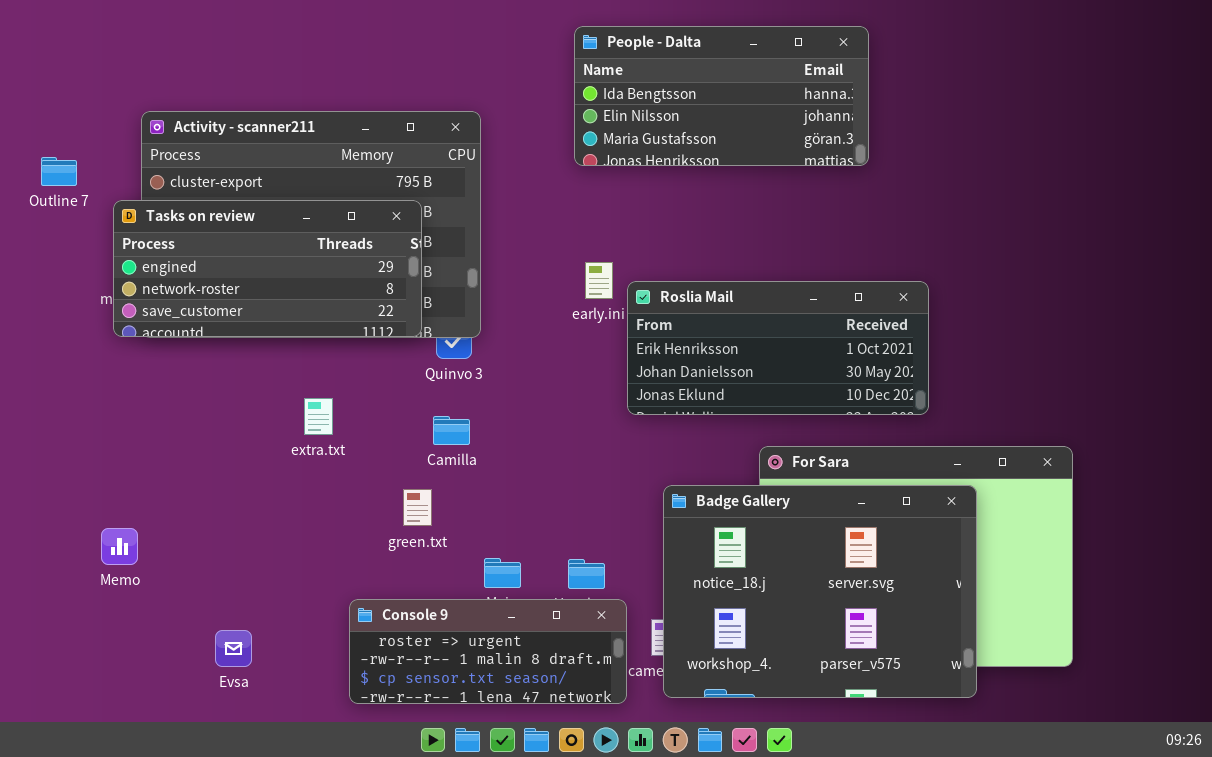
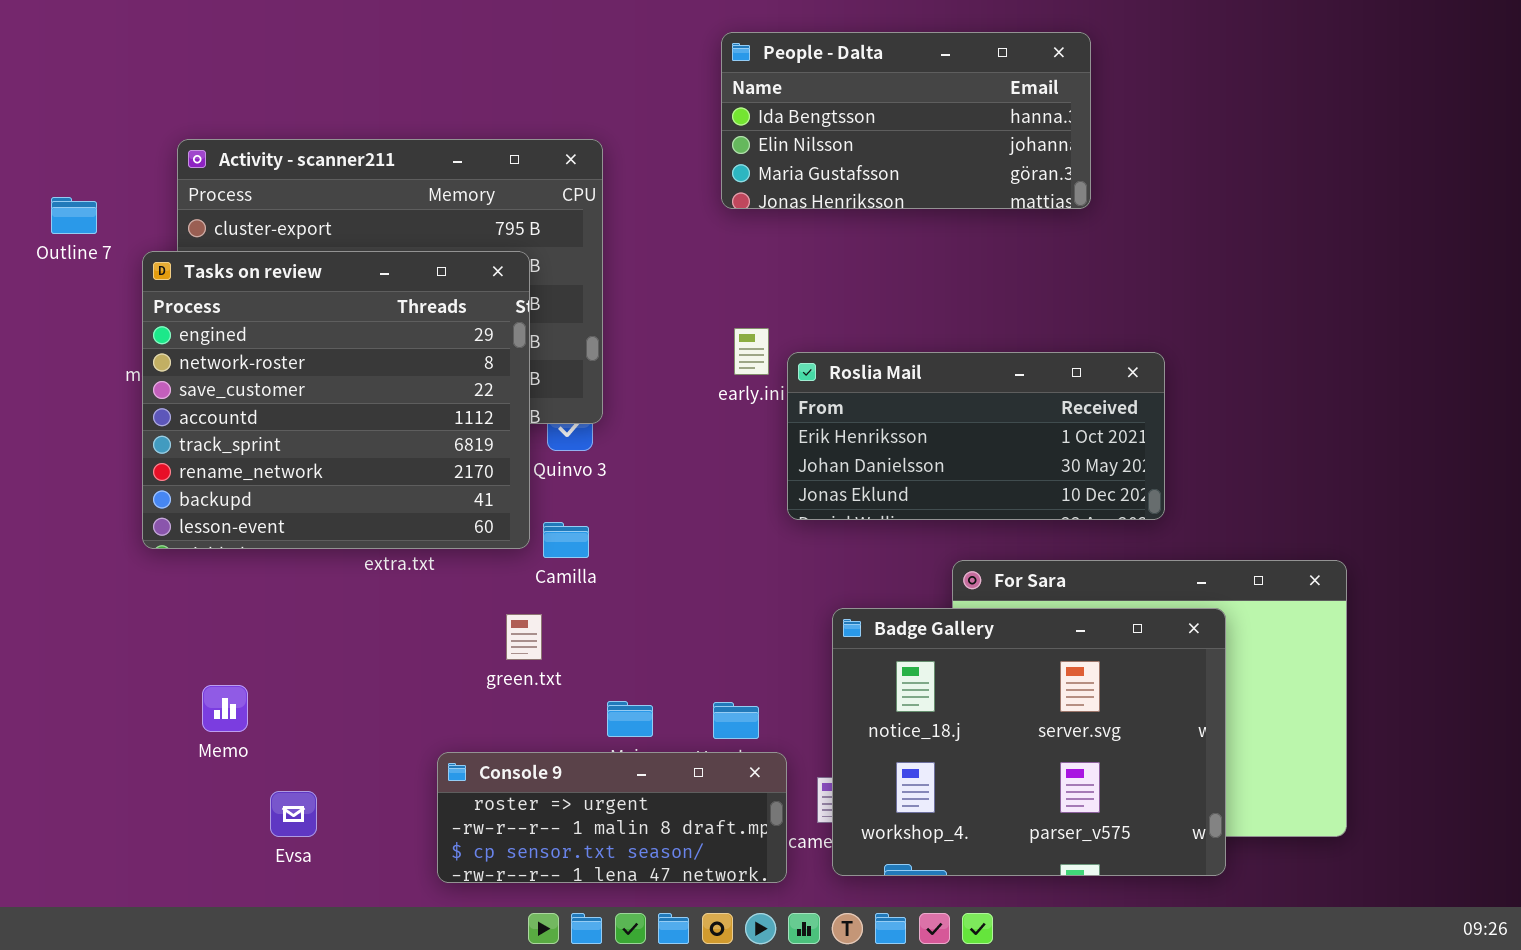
Tasks on review: [113,200,422,337] -> [142,251,530,549], resized
Memo: [101,528,138,565] -> [202,685,248,732], moved

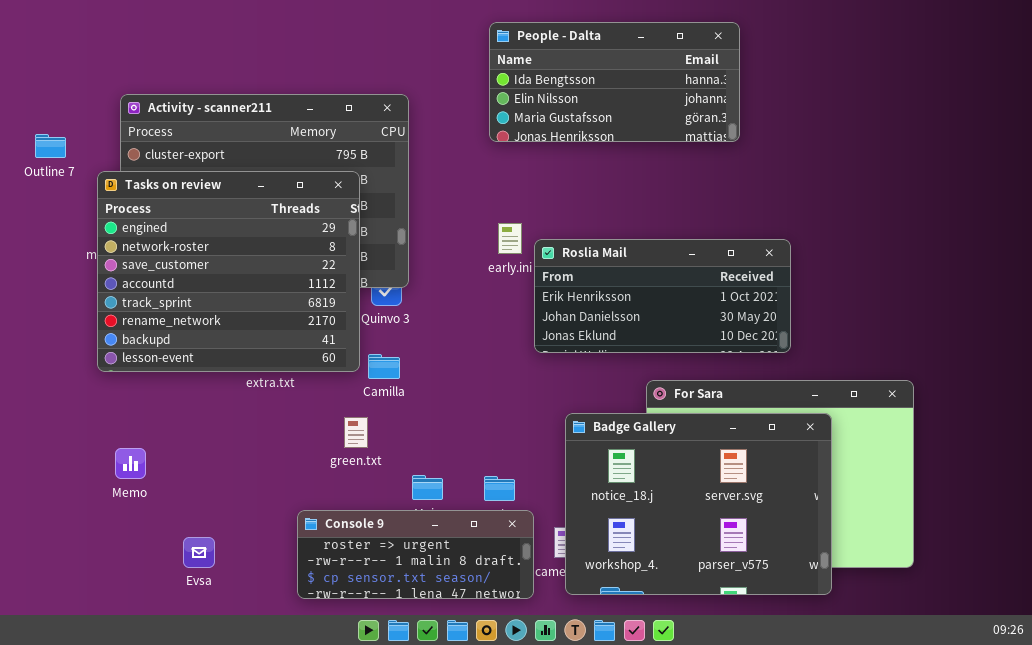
Memo: [202,685,248,732] -> [115,448,146,479], moved

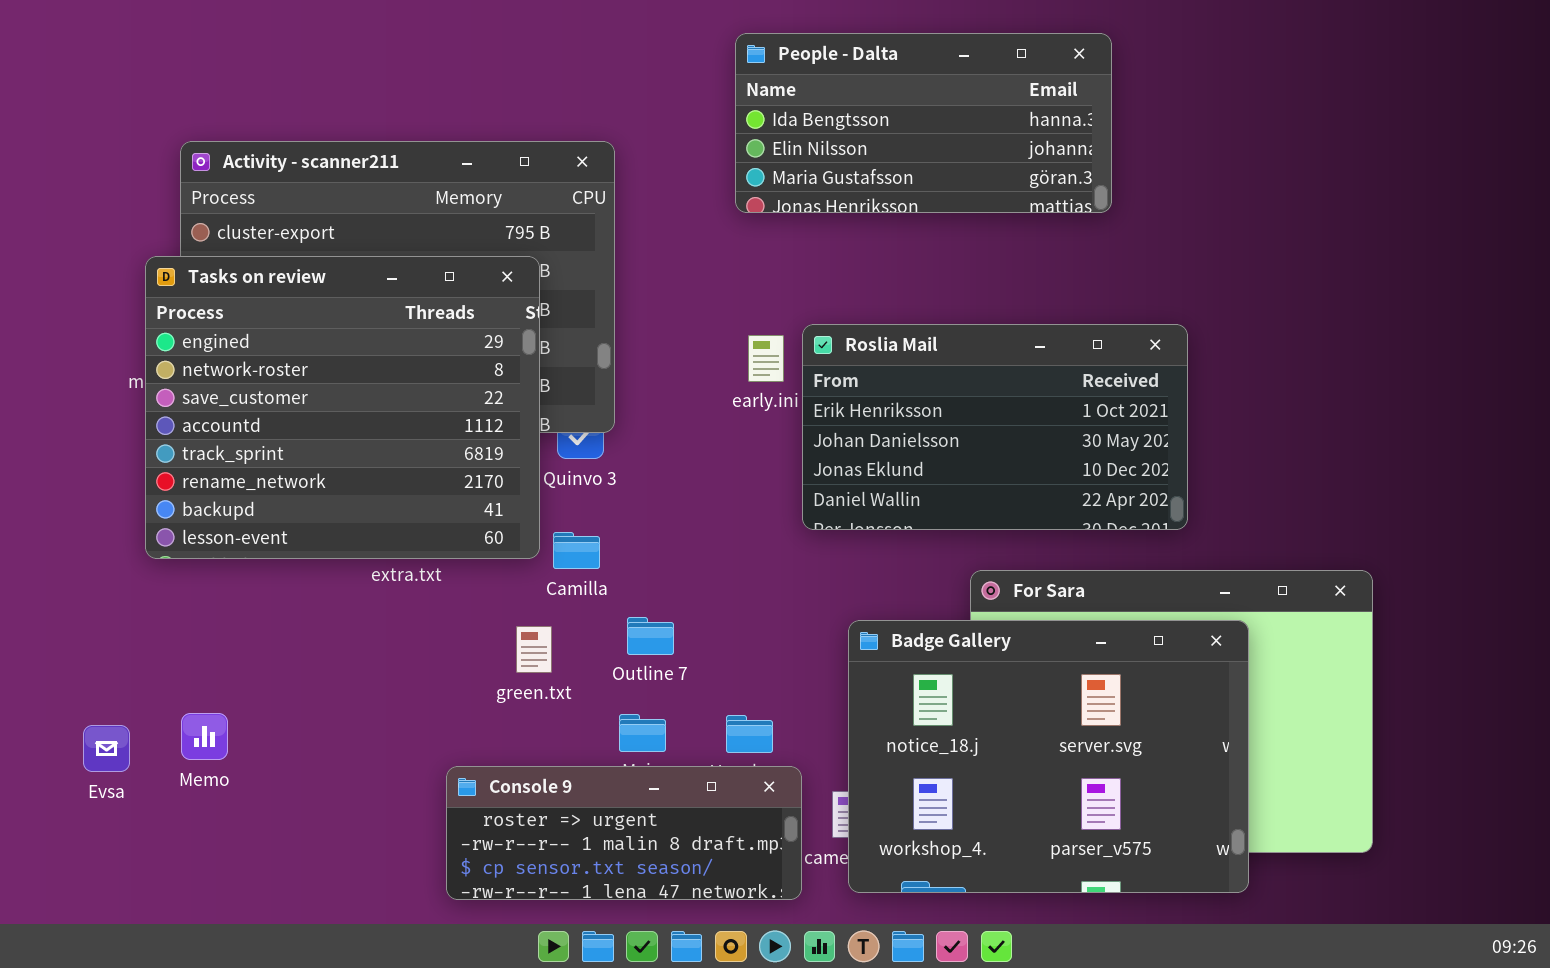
Outline 7: [35,134,66,158] -> [627,617,674,655], moved
Roslia Mail: [534,239,791,353] -> [802,324,1188,530], resized
Memo: [115,448,146,479] -> [181,713,228,760], moved
Evsa: [183,537,215,568] -> [83,725,130,772], moved

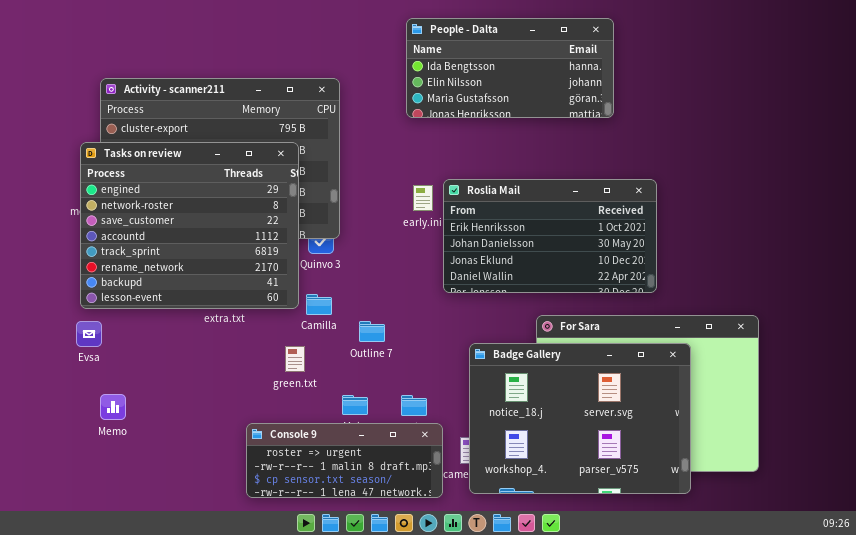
Outline 7: [627,617,674,655] -> [359,321,385,342], moved
Evsa: [83,725,130,772] -> [76,321,102,347], moved

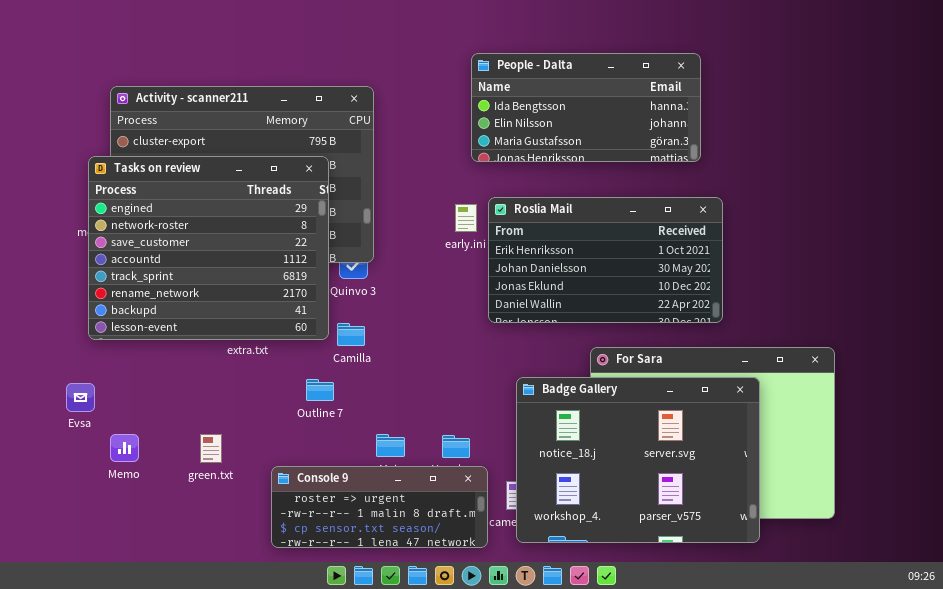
People - Dalta: [406,18,614,118] -> [471,53,701,162], moved
Evsa: [76,321,102,347] -> [66,383,95,412], moved
Outline 7: [359,321,385,342] -> [306,379,334,401], moved
green.txt: [285,346,305,372] -> [200,434,222,463], moved

